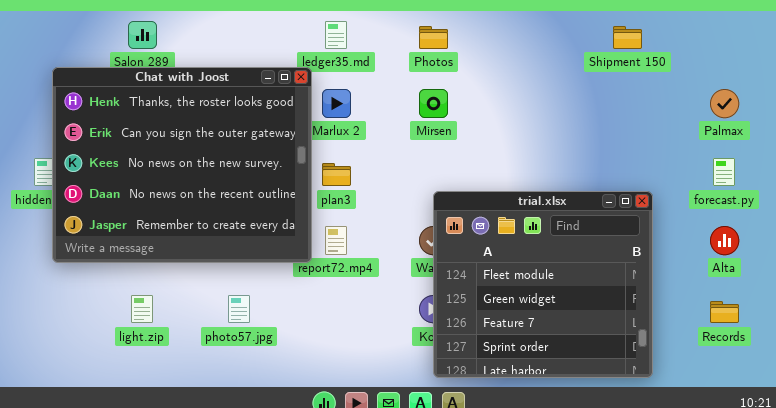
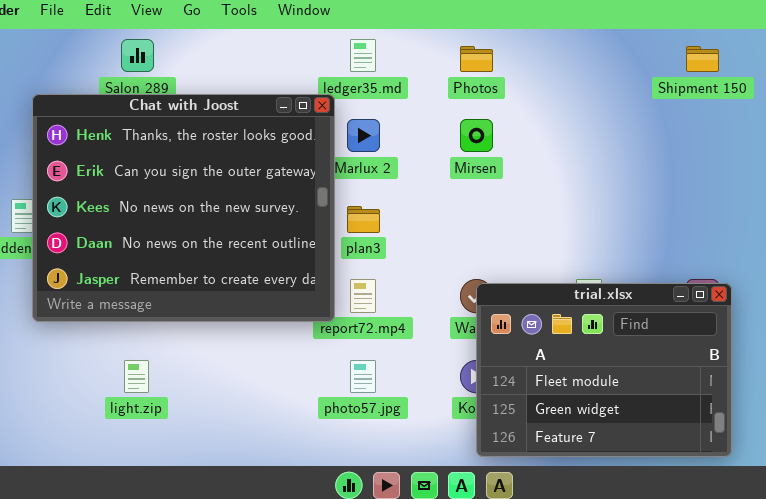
trial.xlsx: [433,191,653,378] -> [476,283,732,457], resized
photo57.jpg: [228,295,250,323] -> [350,360,376,393], moved

